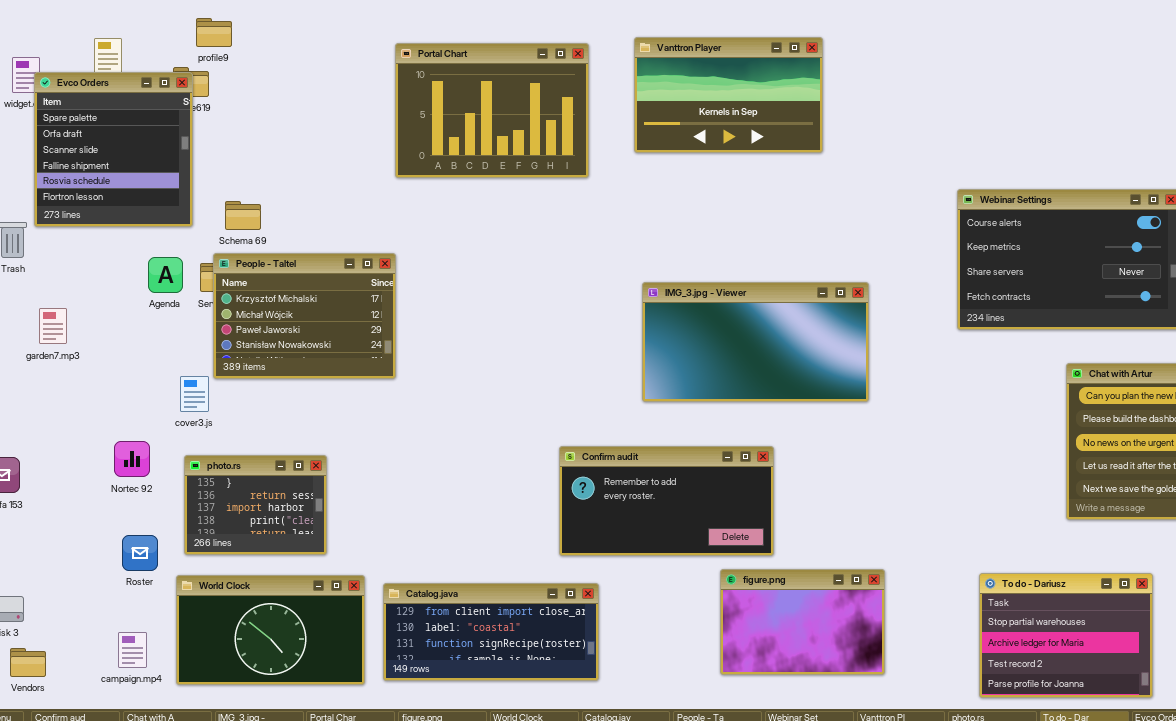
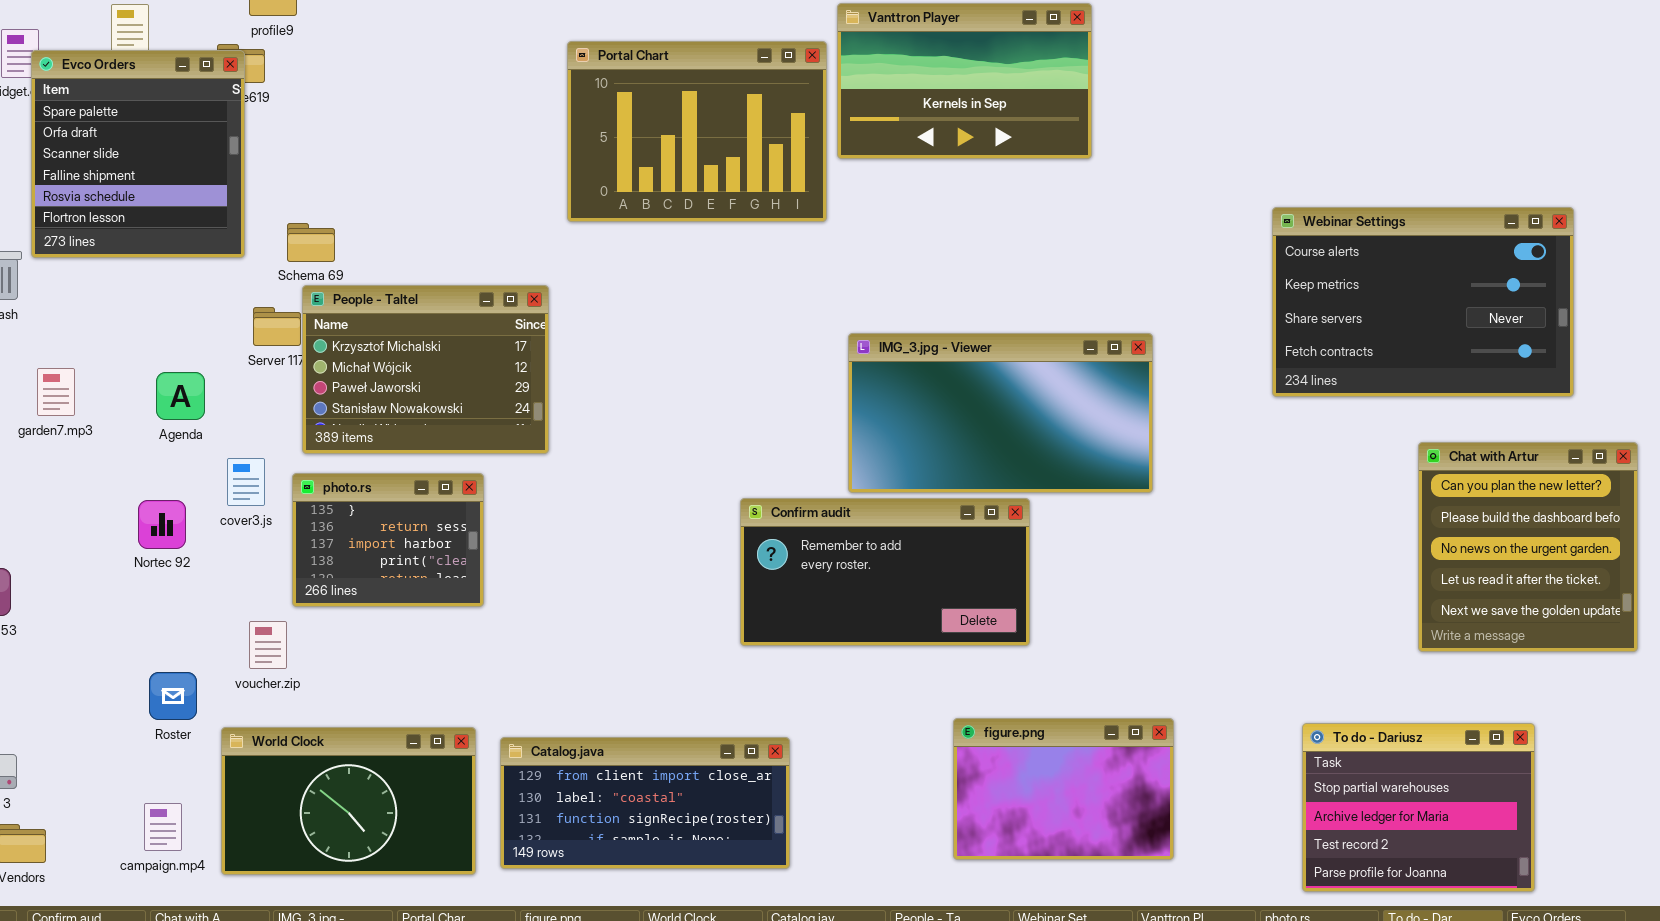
Portal Chart: [395,43,589,178] -> [567,41,827,222], moved
People - Taltel: [213,253,396,379] -> [302,285,549,454], moved
Agenda: [148,257,183,293] -> [156,372,205,420], moved
Nortec 92: [114,441,150,477] -> [138,500,186,549], moved
Confirm audit: [559,446,774,556] -> [740,498,1030,646], moved
photo.rs: [184,455,327,555] -> [292,473,484,607], moved

